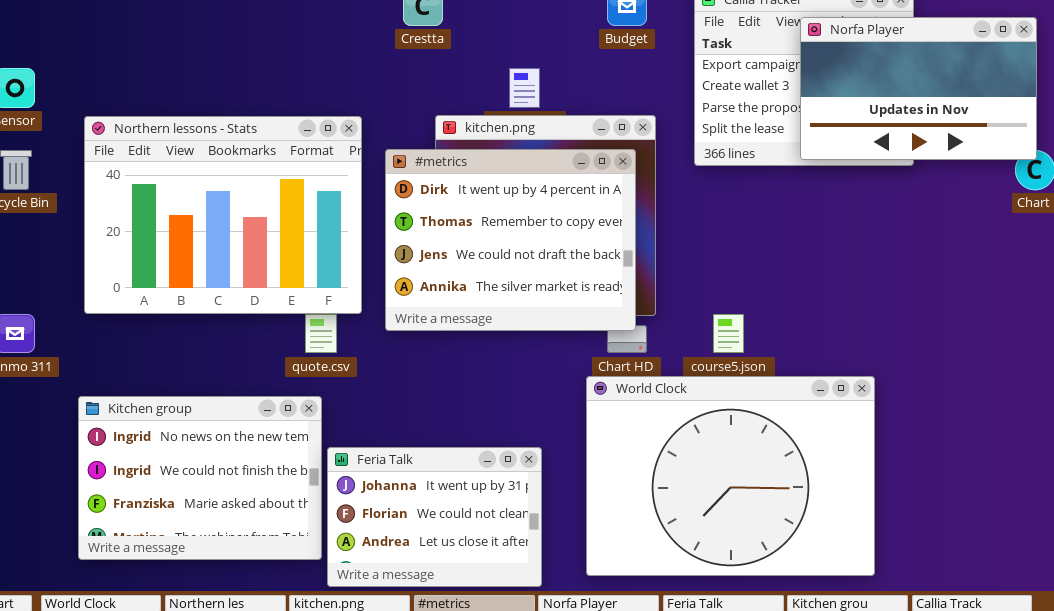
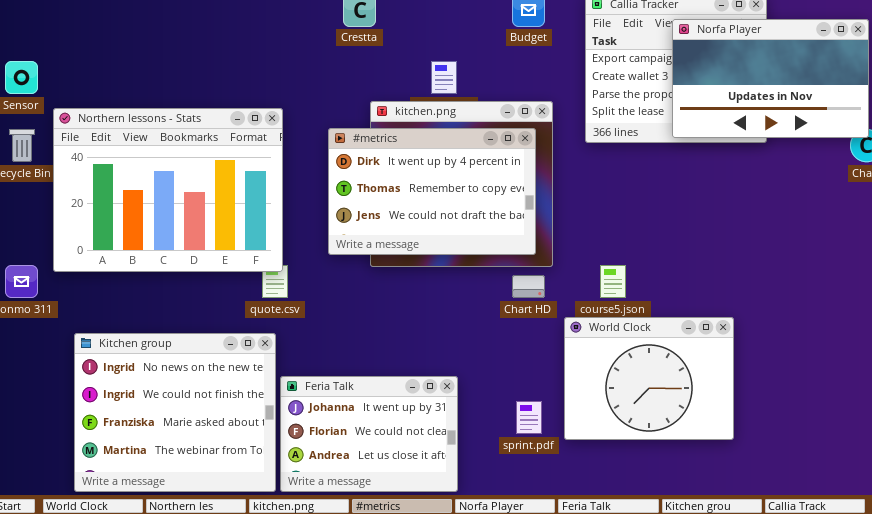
Northern lessons - Stats: [84,116,362,314] -> [53,108,283,272], moved
#metrics: [385,149,636,331] -> [328,128,536,255], resized
World Clock: [586,376,875,576] -> [564,317,734,440], resized
Kitchen group: [78,396,322,560] -> [74,333,276,492], resized

